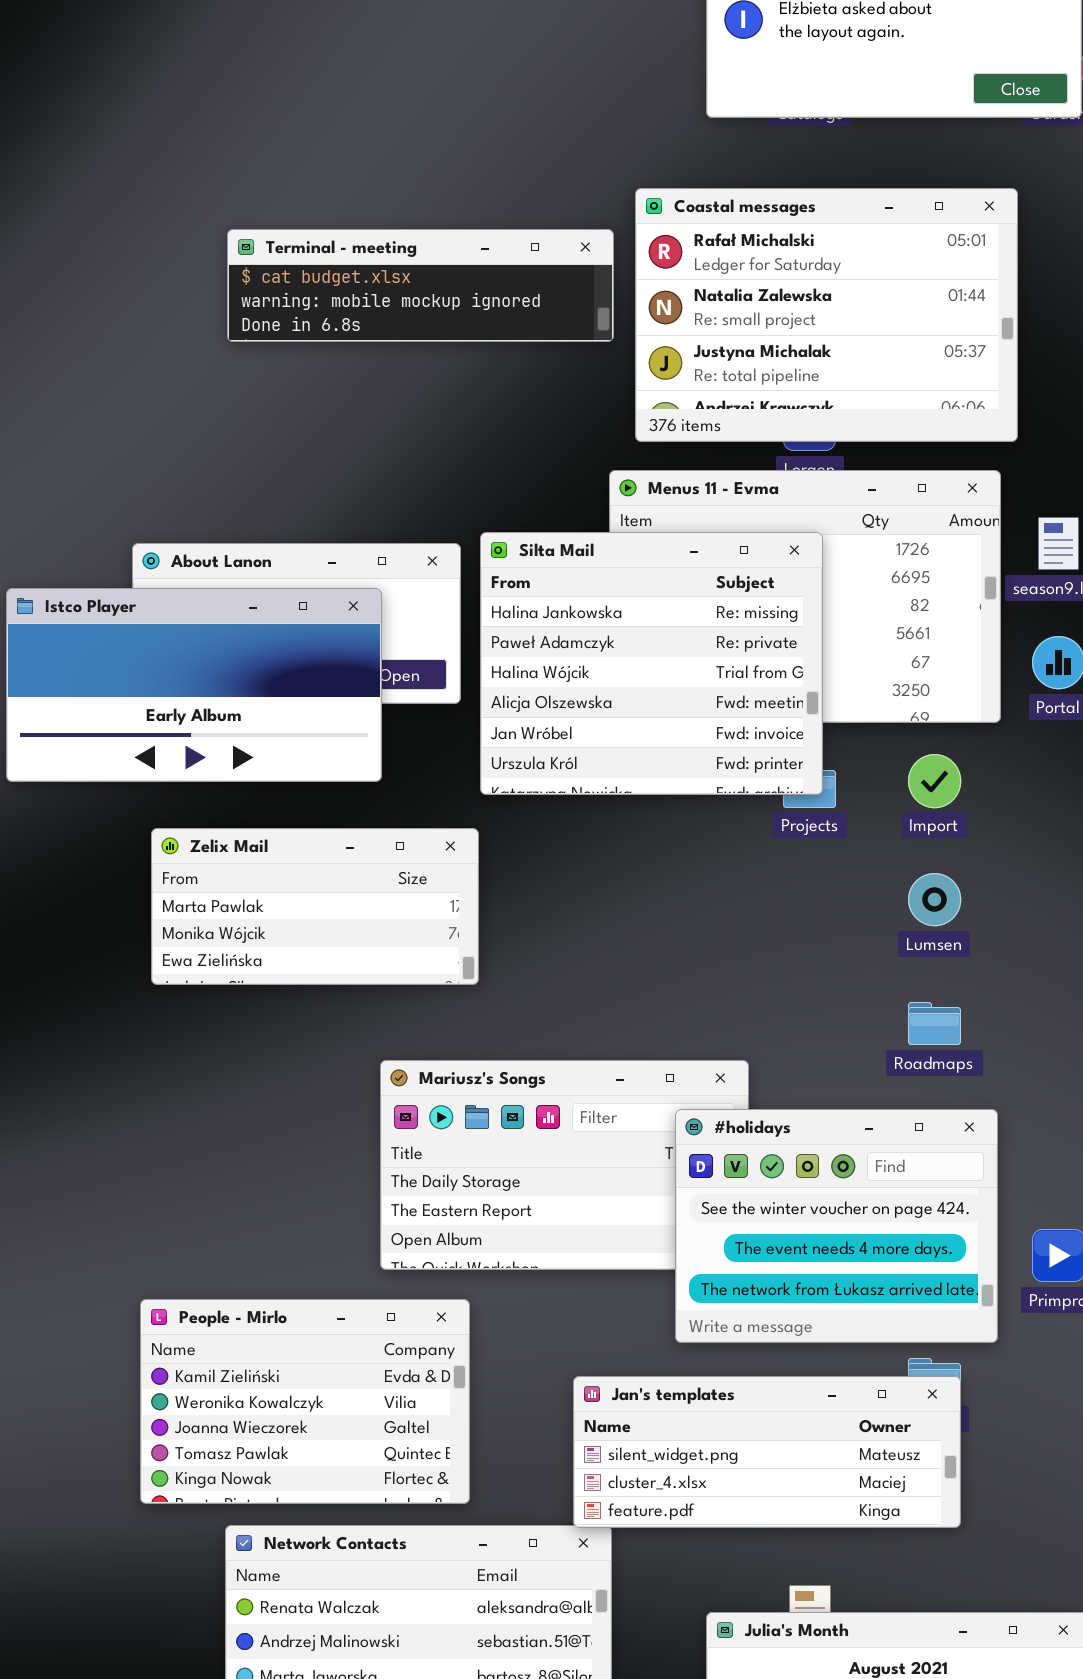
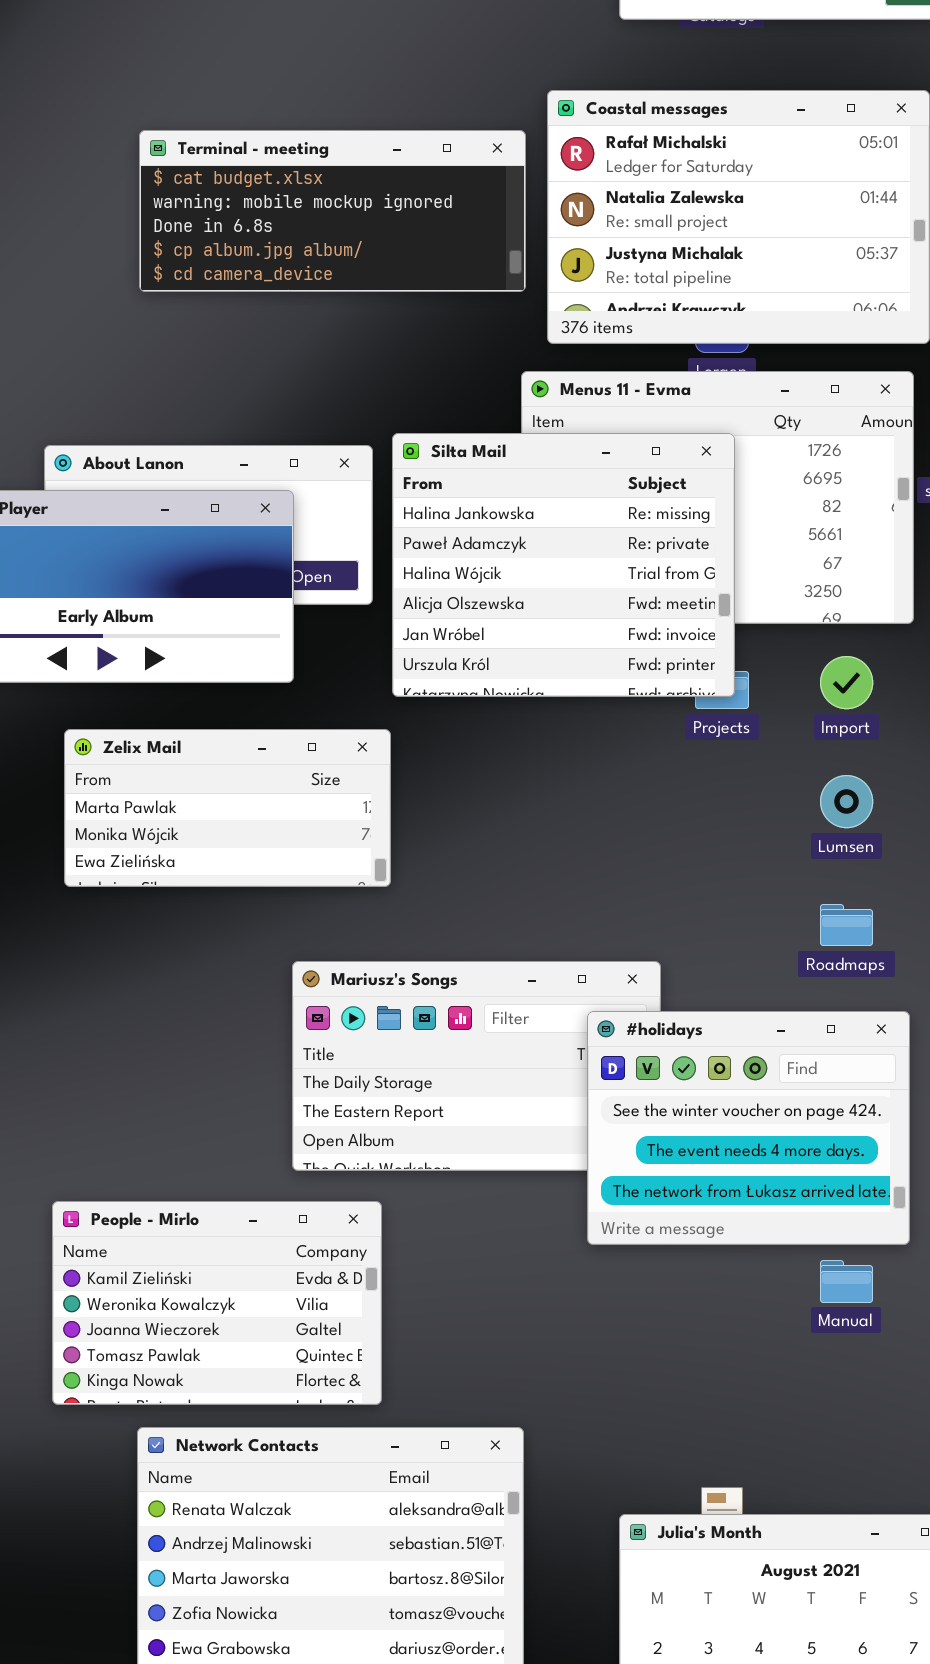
Terminal - meeting: [227,229,614,342] -> [139,130,526,292], resized
Jan's templates: [573,1376,961,1528] -> none, closed

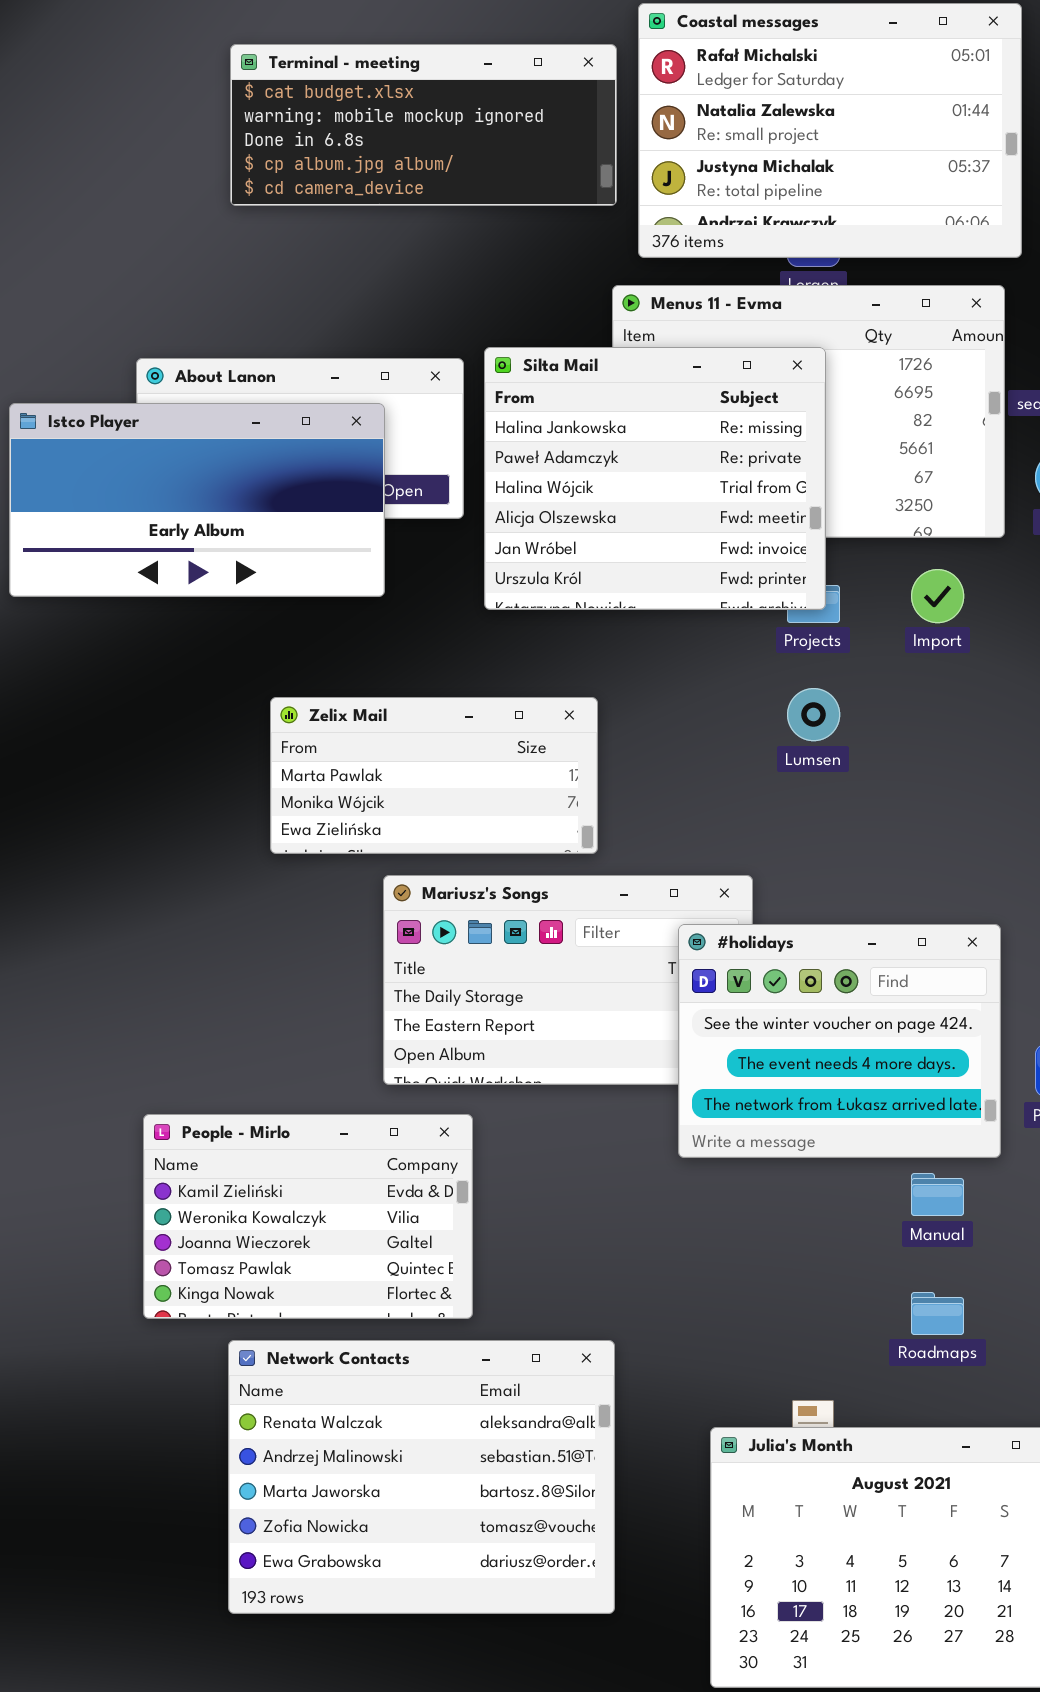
Zelix Mail: [64,729,391,887] -> [270,697,598,854], moved
Lumsen: [820,775,873,828] -> [787,688,840,741], moved
Roadmaps: [820,904,873,946] -> [911,1292,964,1335], moved

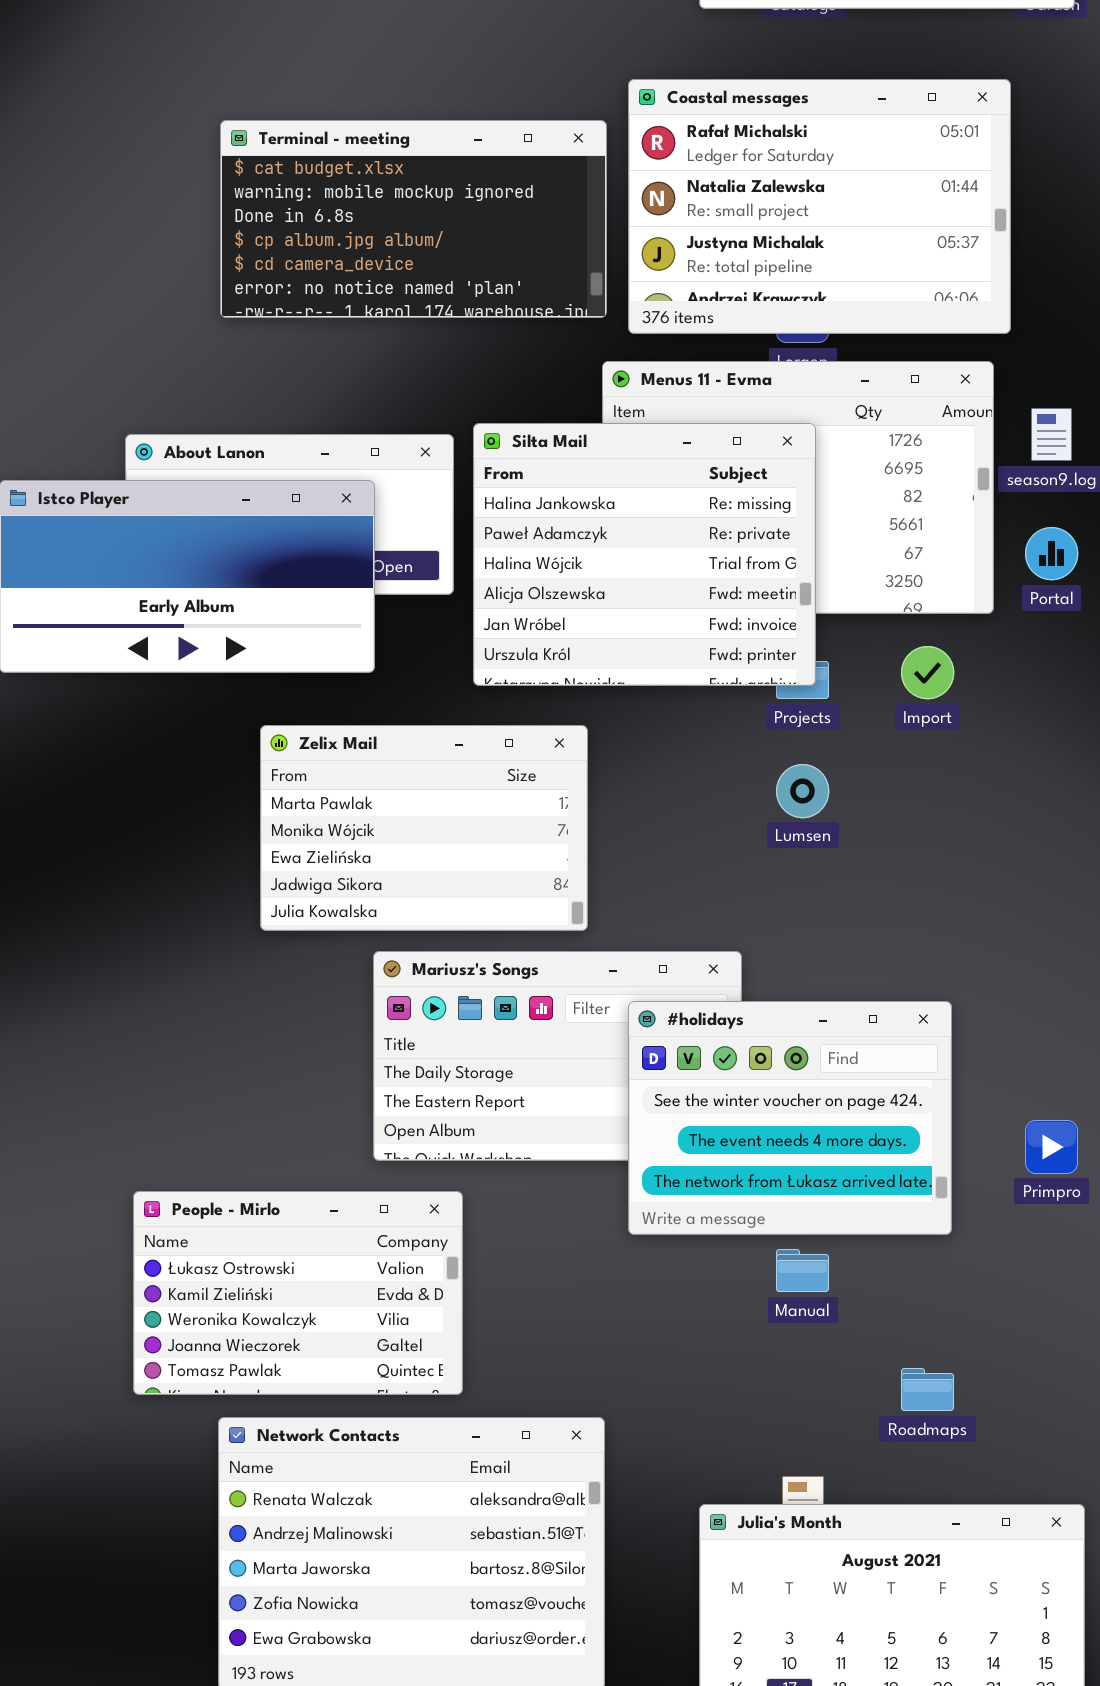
Terminal - meeting: [230,44,617,206] -> [220,120,607,318], resized
Zelix Mail: [270,697,598,854] -> [260,725,588,931], resized
#holidays: [678,924,1001,1158] -> [628,1001,952,1235], moved
People - Mirlo: [143,1114,473,1319] -> [133,1191,463,1395], scrolled up 1 row
Manual: [911,1173,964,1216] -> [776,1249,829,1292], moved

